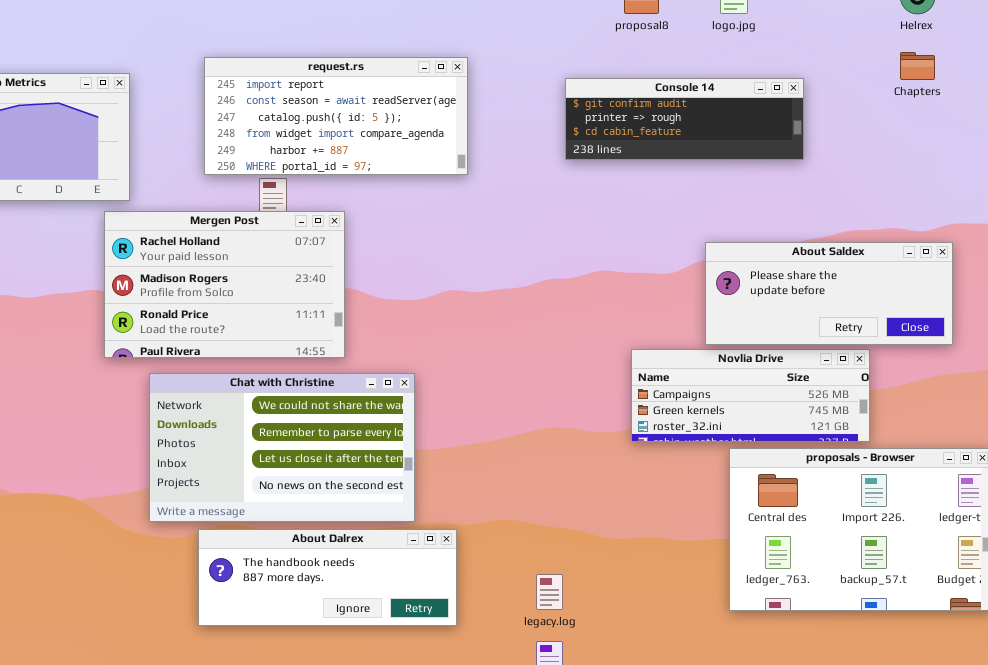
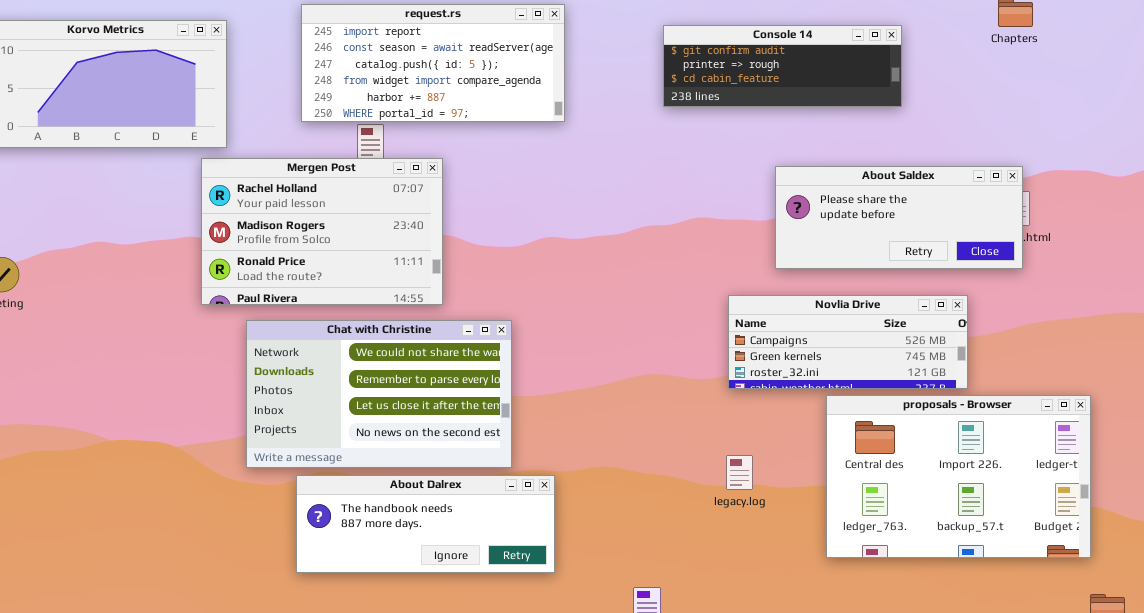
About Saldex: [705,242,953,345] -> [775,166,1023,269], moved
legacy.log: [536,574,563,610] -> [726,455,753,490], moved

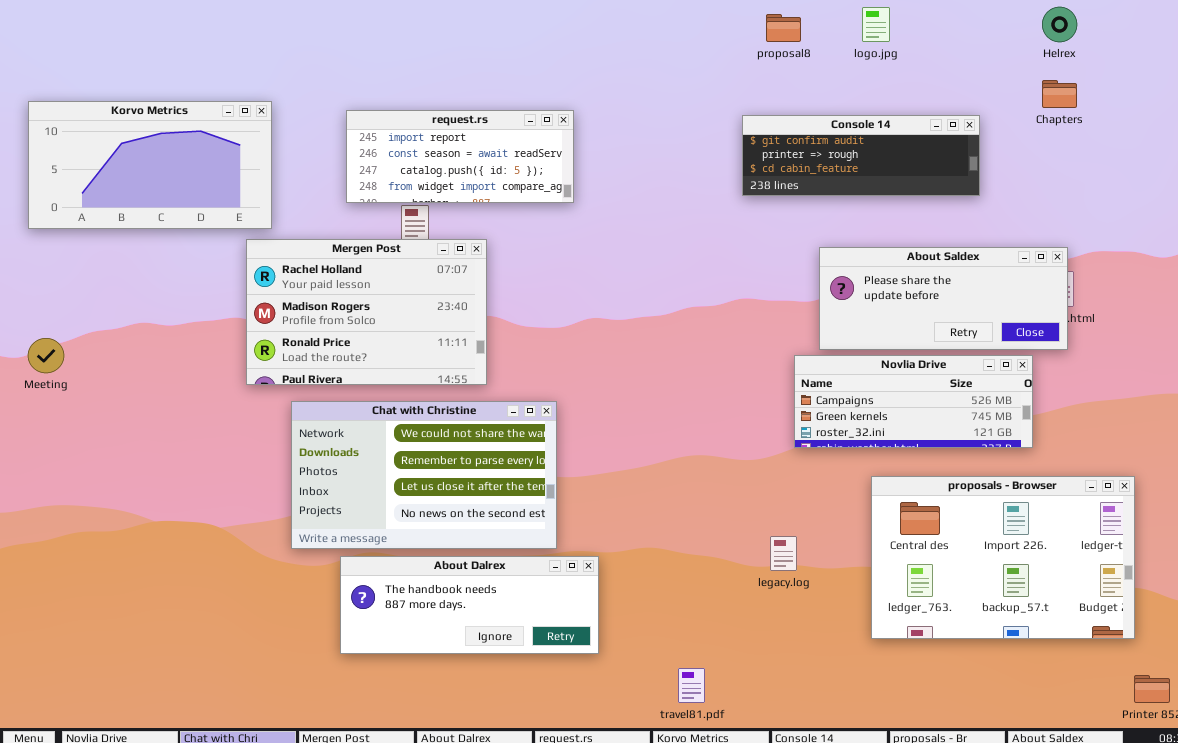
request.rs: [301,4,565,122] -> [346,110,574,203], resized
Console 14: [663,25,902,107] -> [742,115,980,196], moved
Novlia Drive: [728,295,968,389] -> [794,355,1033,448], moved

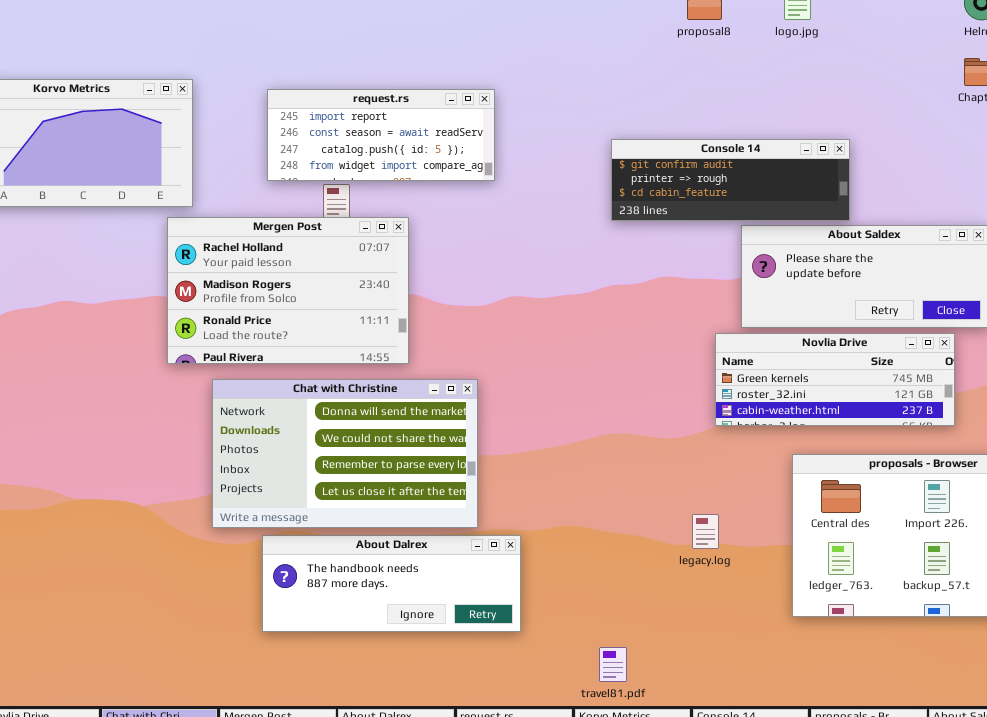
Console 14: [742,115,980,196] -> [611,139,850,221], moved
Novlia Drive: [794,355,1033,448] -> [715,333,955,426], scrolled down 1 row
Chat with Christine: [291,401,557,549] -> [212,379,478,528], scrolled up 1 row

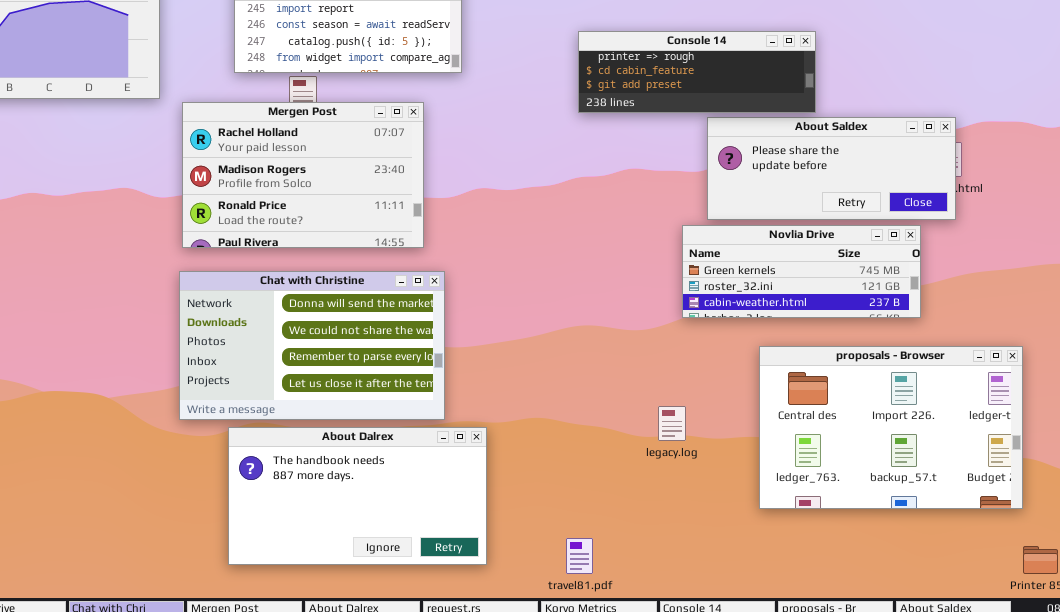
Console 14: [611,139,850,221] -> [578,31,816,113], scrolled down 1 row
Mergen Post: [167,217,409,364] -> [182,102,424,248], moved
About Dalrex: [262,535,521,632] -> [228,427,487,565], resized

